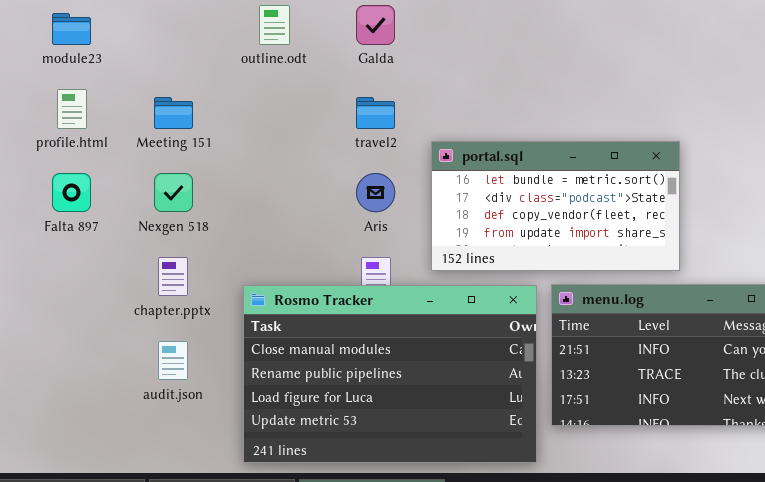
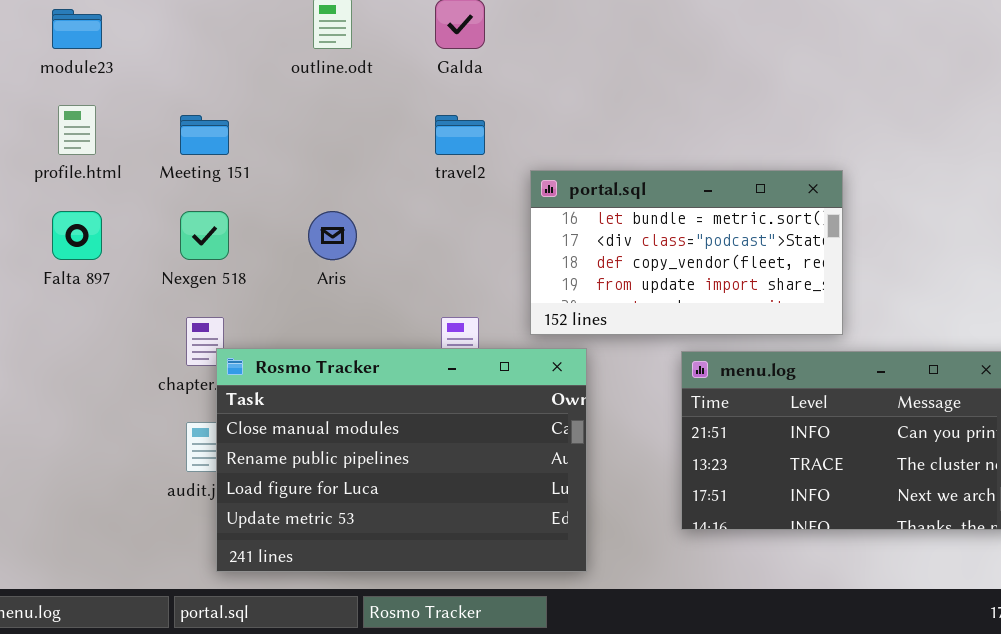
Aris: [356,173,395,212] -> [308,211,357,260], moved
Rosmo Tracker: [243,285,537,463] -> [216,348,587,572], moved

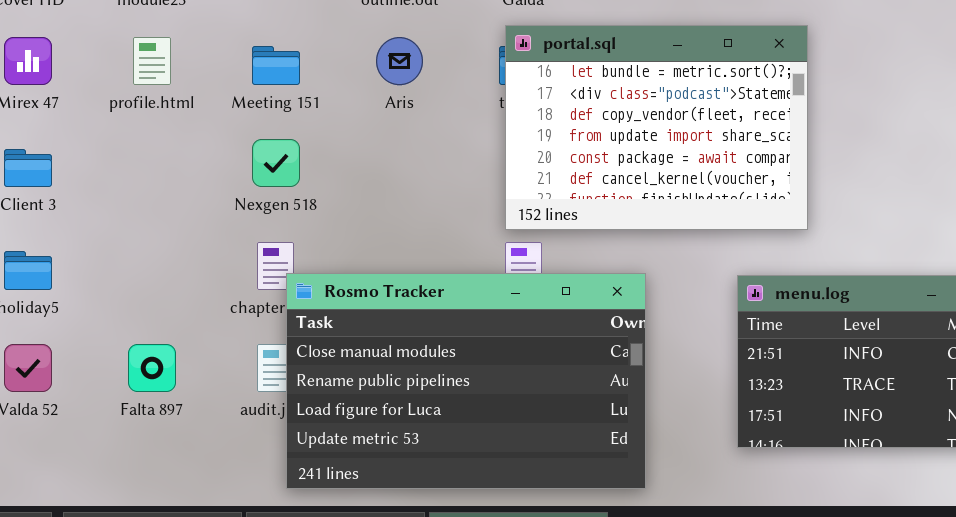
portal.sql: [530,170,843,335] -> [505,25,808,230], moved, resized
Falta 897: [52,211,102,260] -> [128,344,176,392], moved
Aris: [308,211,357,260] -> [376,37,423,85], moved

